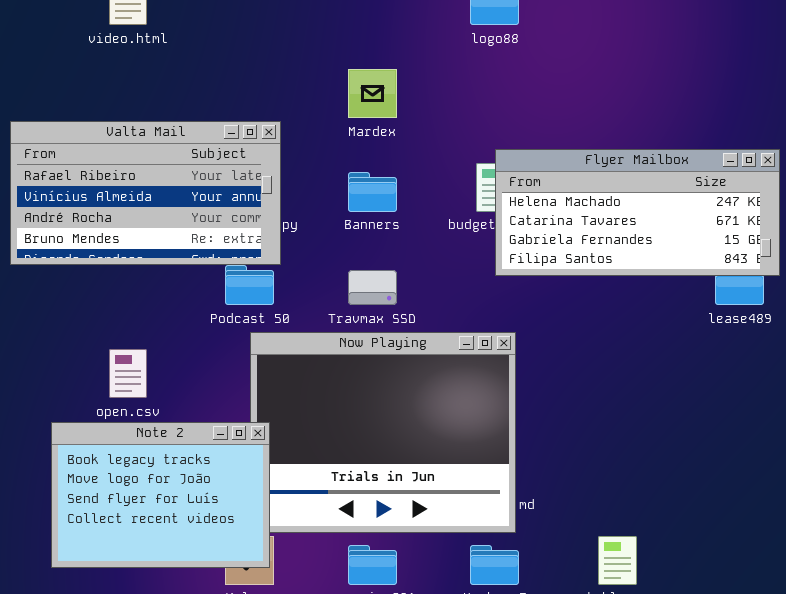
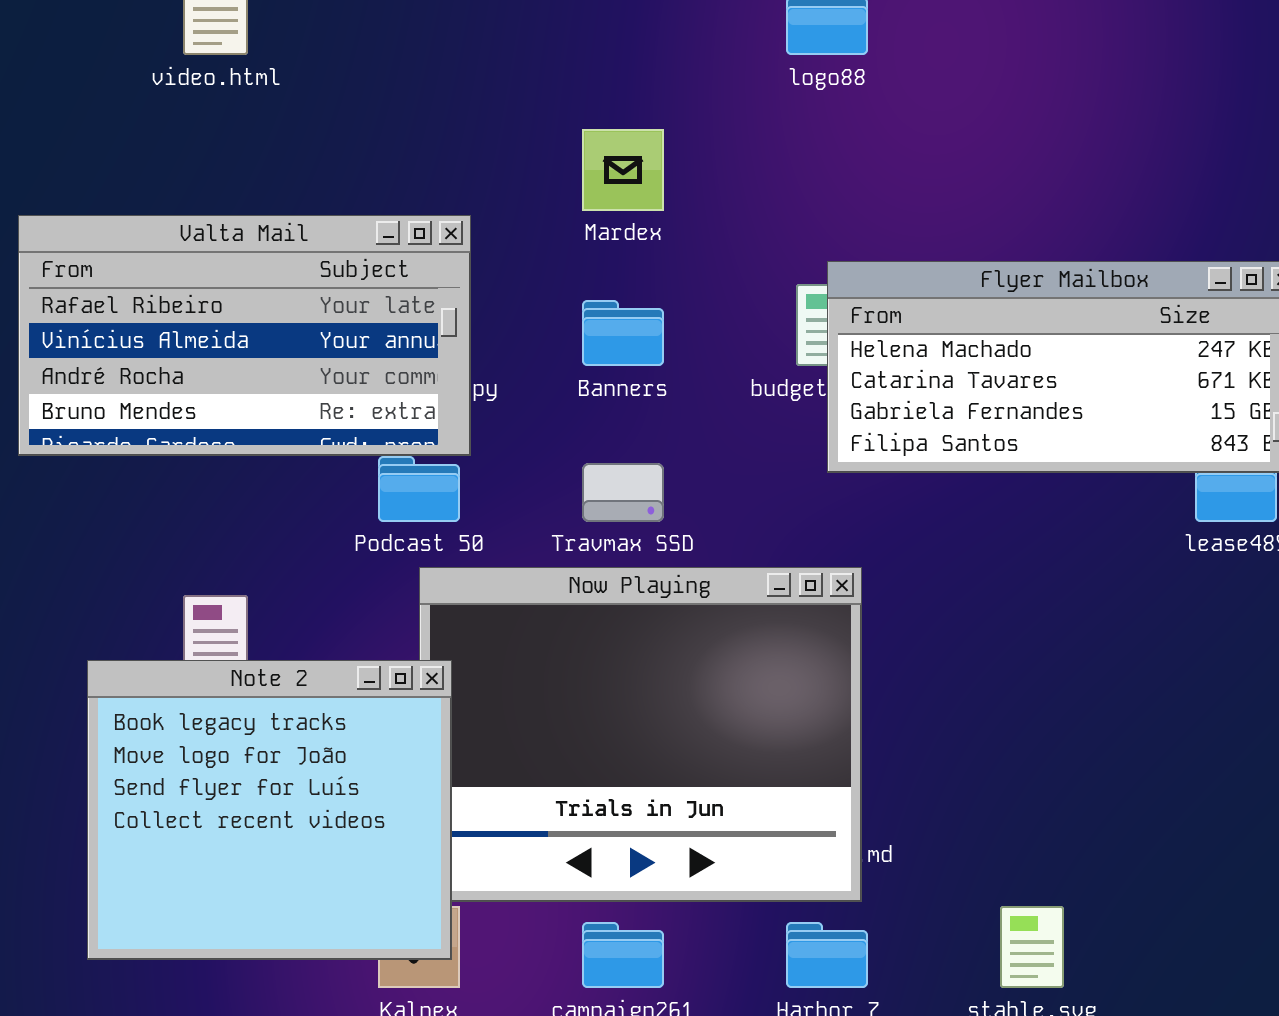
Note 2: [51,422,270,568] -> [87,660,452,960], resized

